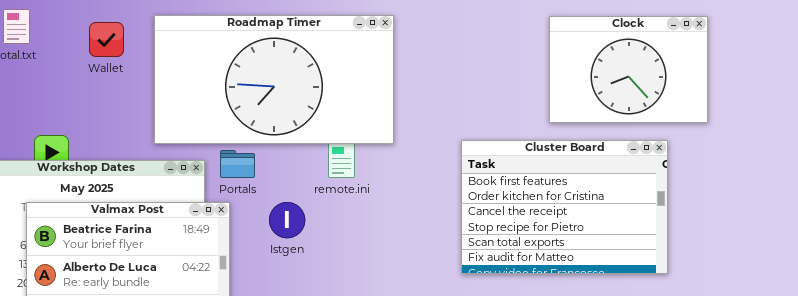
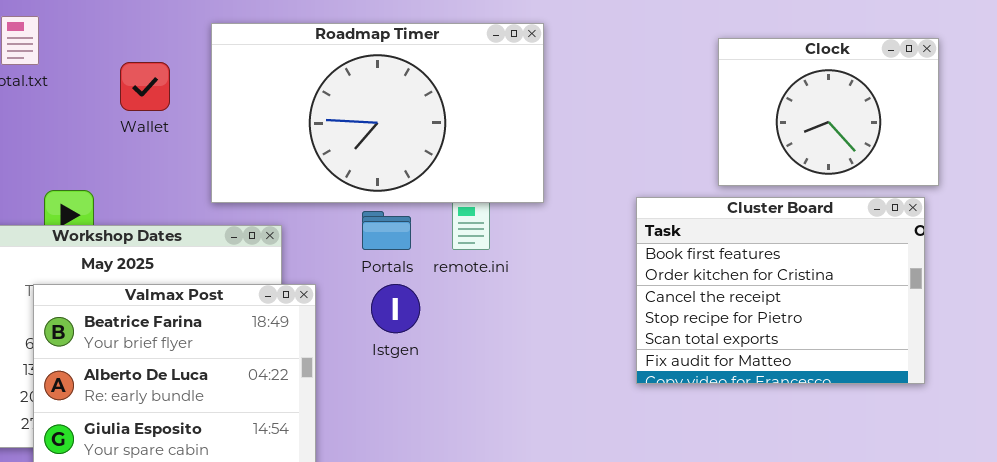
Clock: [549,16,708,123] -> [718,38,939,186], moved
Wallet: [89,22,124,57] -> [120,62,170,111], moved
Portals: [220,150,255,178] -> [362,211,411,250], moved

